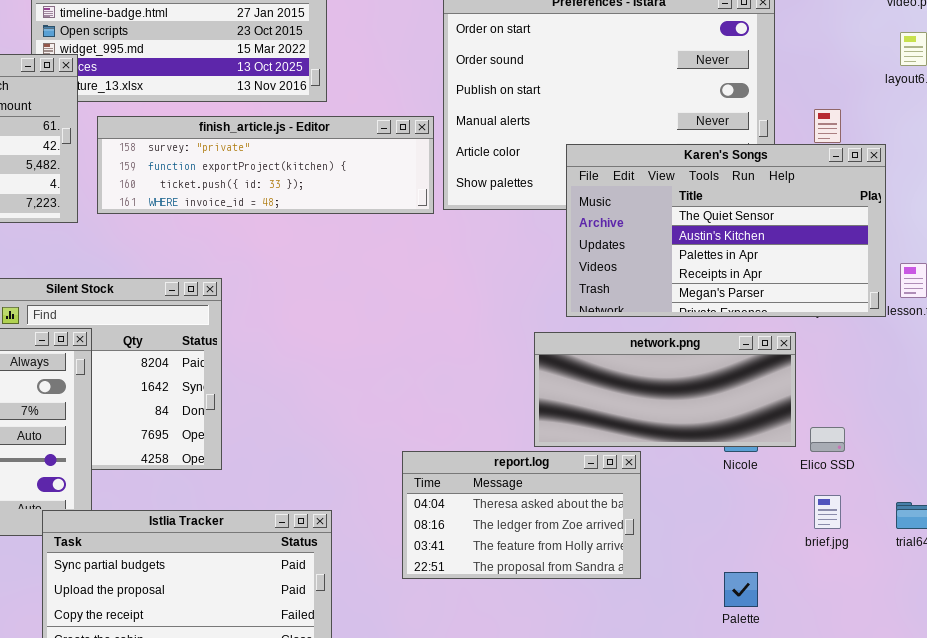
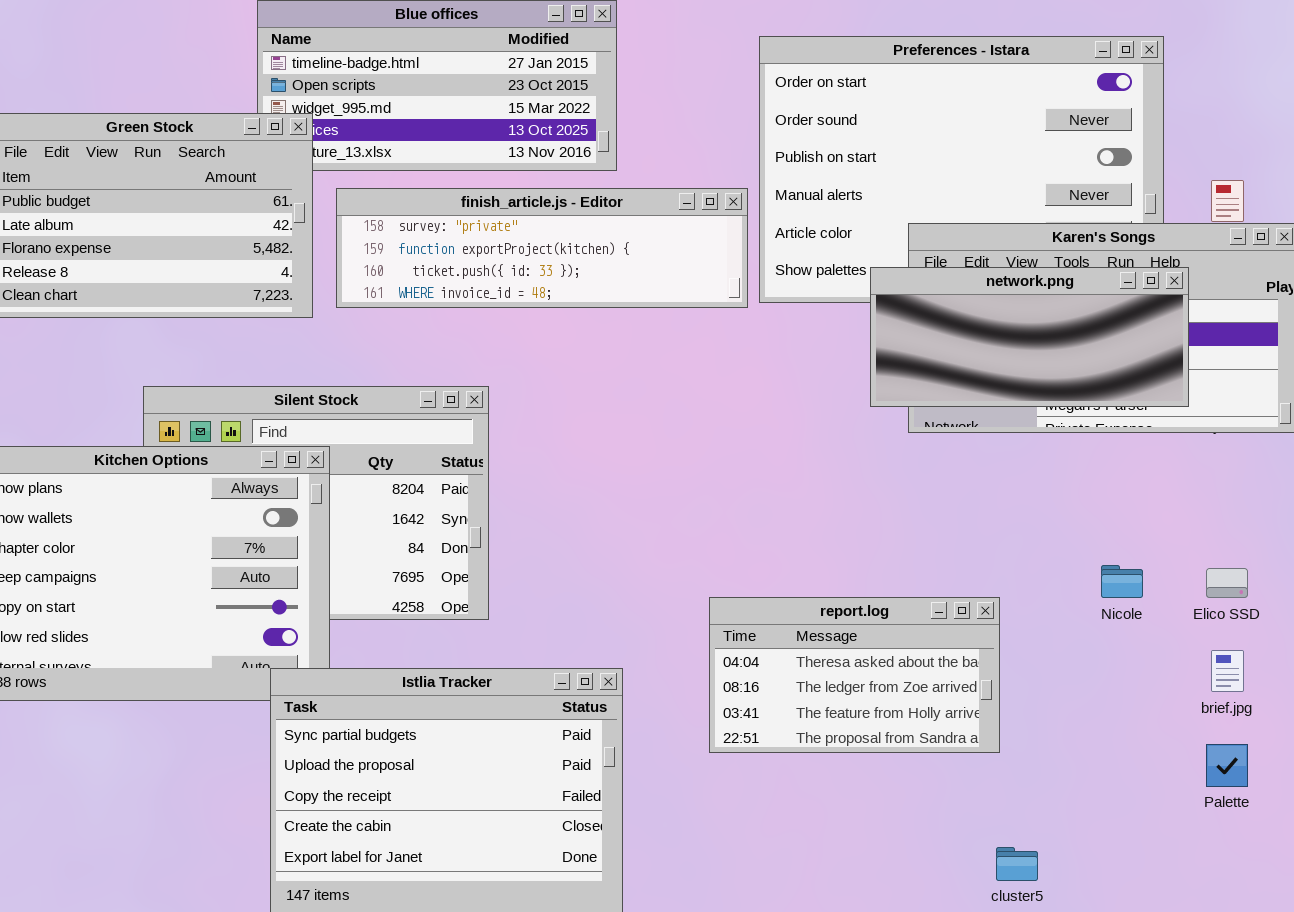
network.png: [534,332,796,447] -> [870,267,1189,407], moved
Palette: [724,572,758,607] -> [1206,744,1248,787], moved

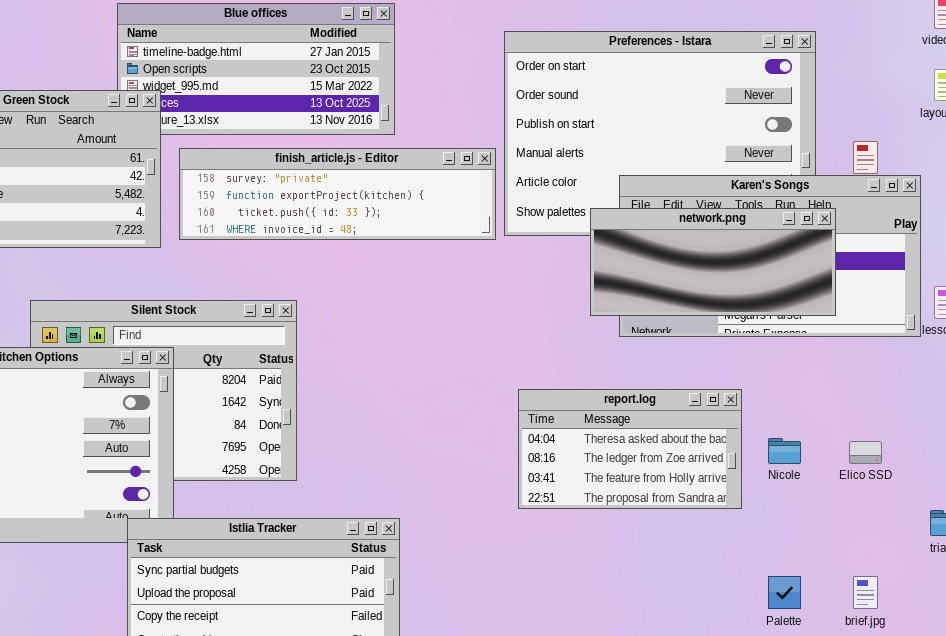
report.log: [709,597,1000,753] -> [518,389,742,509], moved
brief.jpg: [1211,650,1244,692] -> [853,576,878,609], moved
Palette: [1206,744,1248,787] -> [768,576,801,609], moved

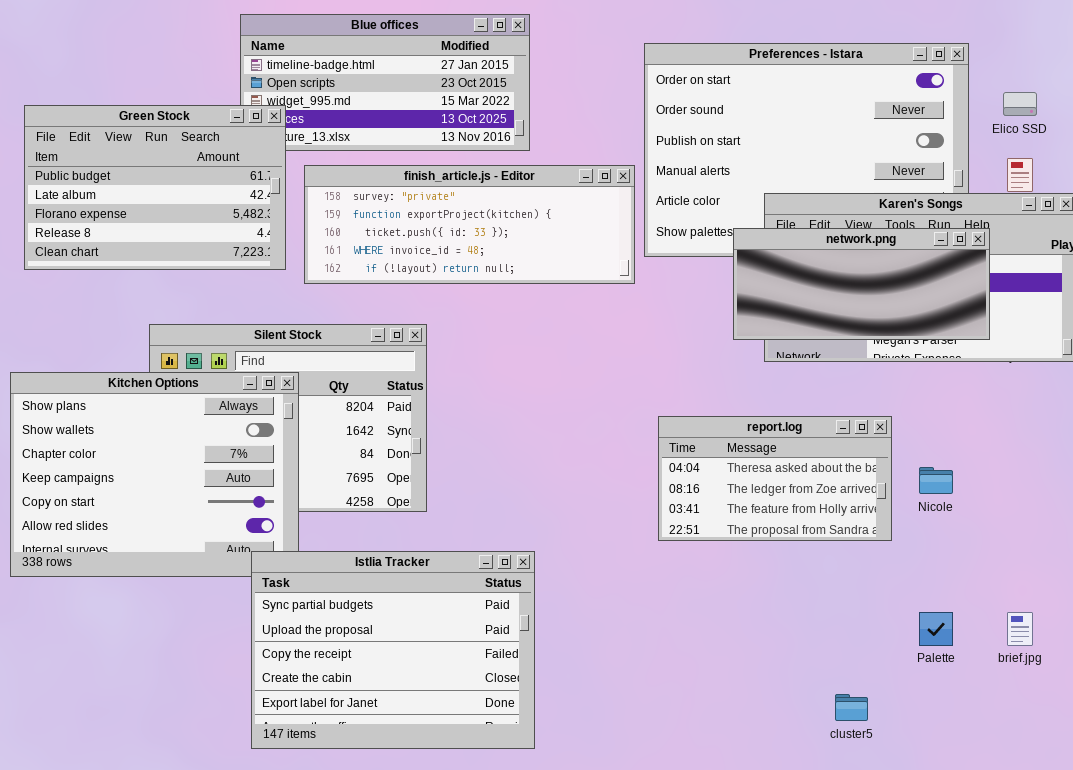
finish_article.js - Editor: [179,148,496,240] -> [304,165,635,284], resized
Elico SSD: [849,441,882,464] -> [1003,92,1037,116], moved

